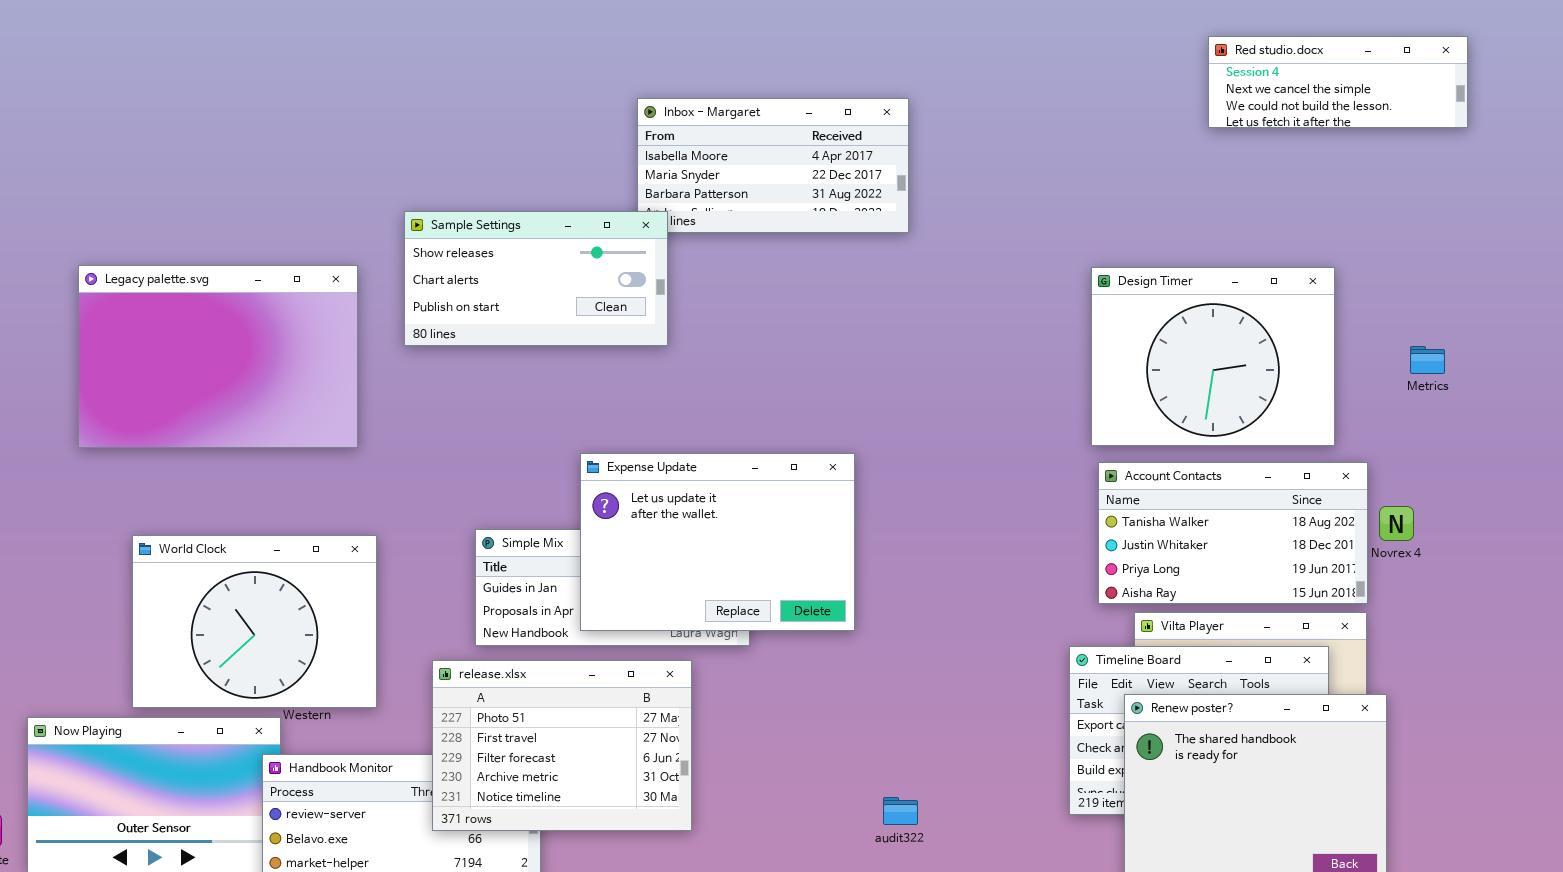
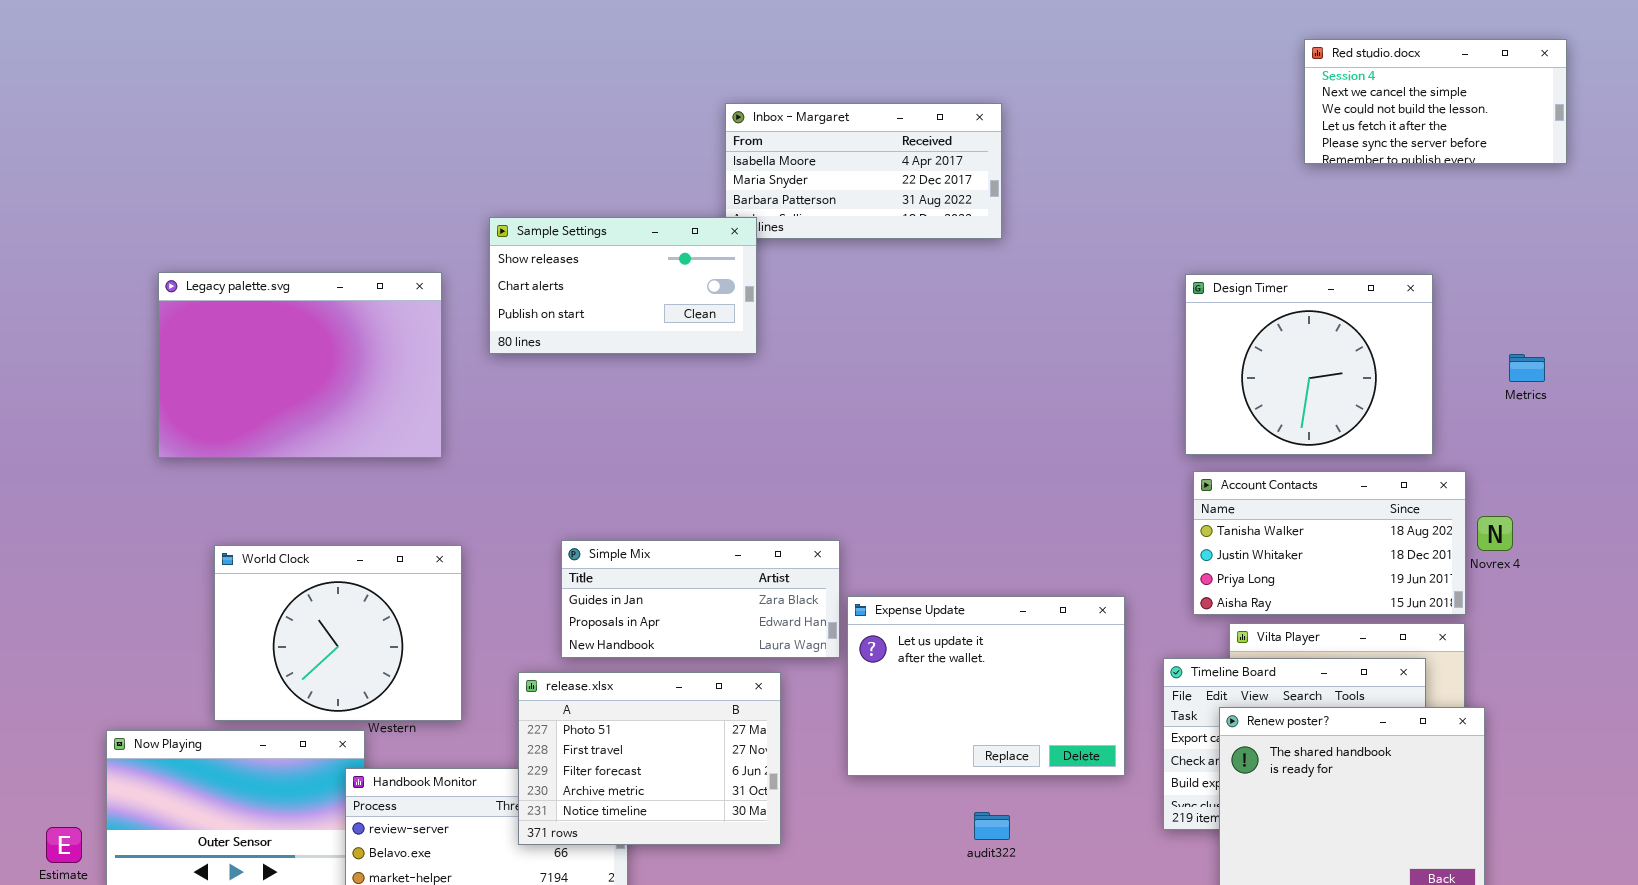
Red studio.docx: [1208,36,1468,128] -> [1304,39,1567,164], resized
Expense Update: [580,453,855,631] -> [847,596,1125,776], moved

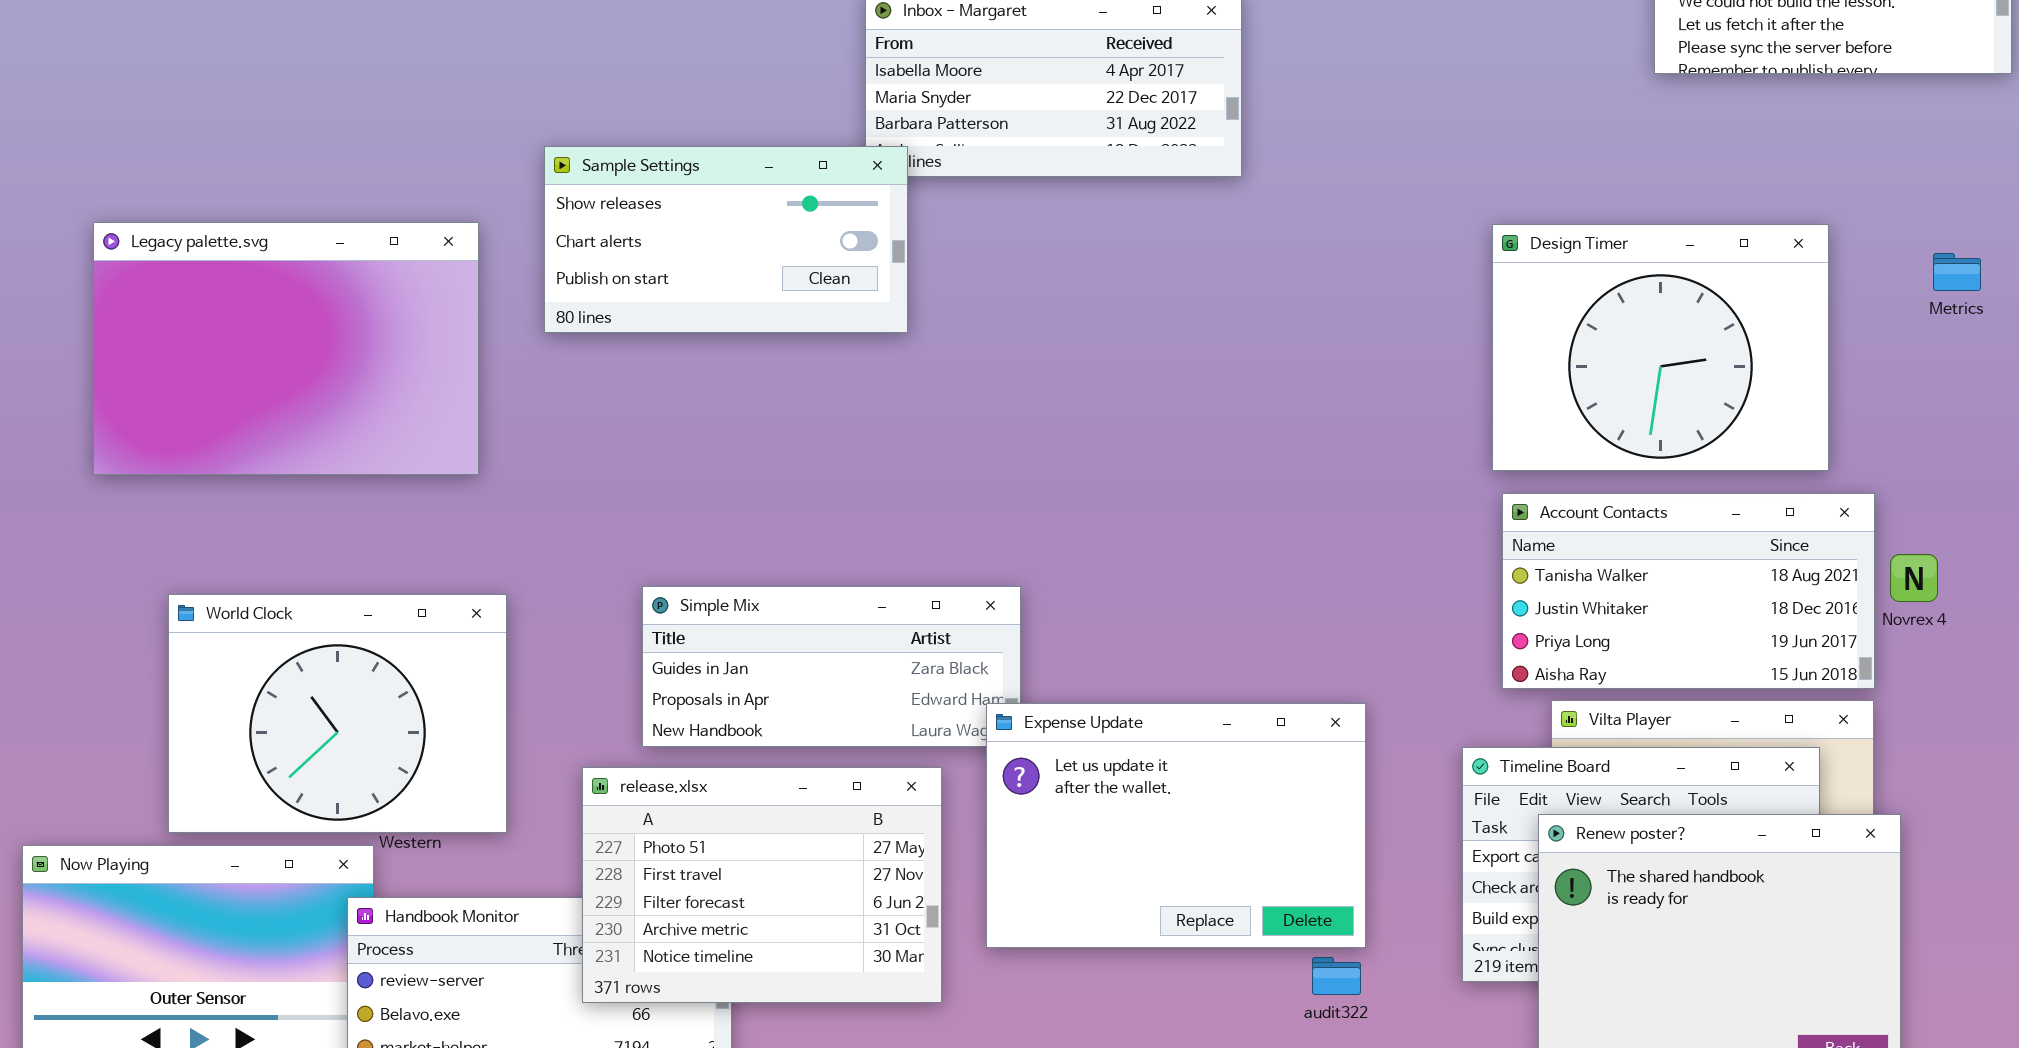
Metrics: [1509,354,1545,382] -> [1933,253,1981,291], moved
Expense Update: [847,596,1125,776] -> [986,703,1366,948], moved
audit322: [974,812,1010,840] -> [1312,957,1361,995], moved

